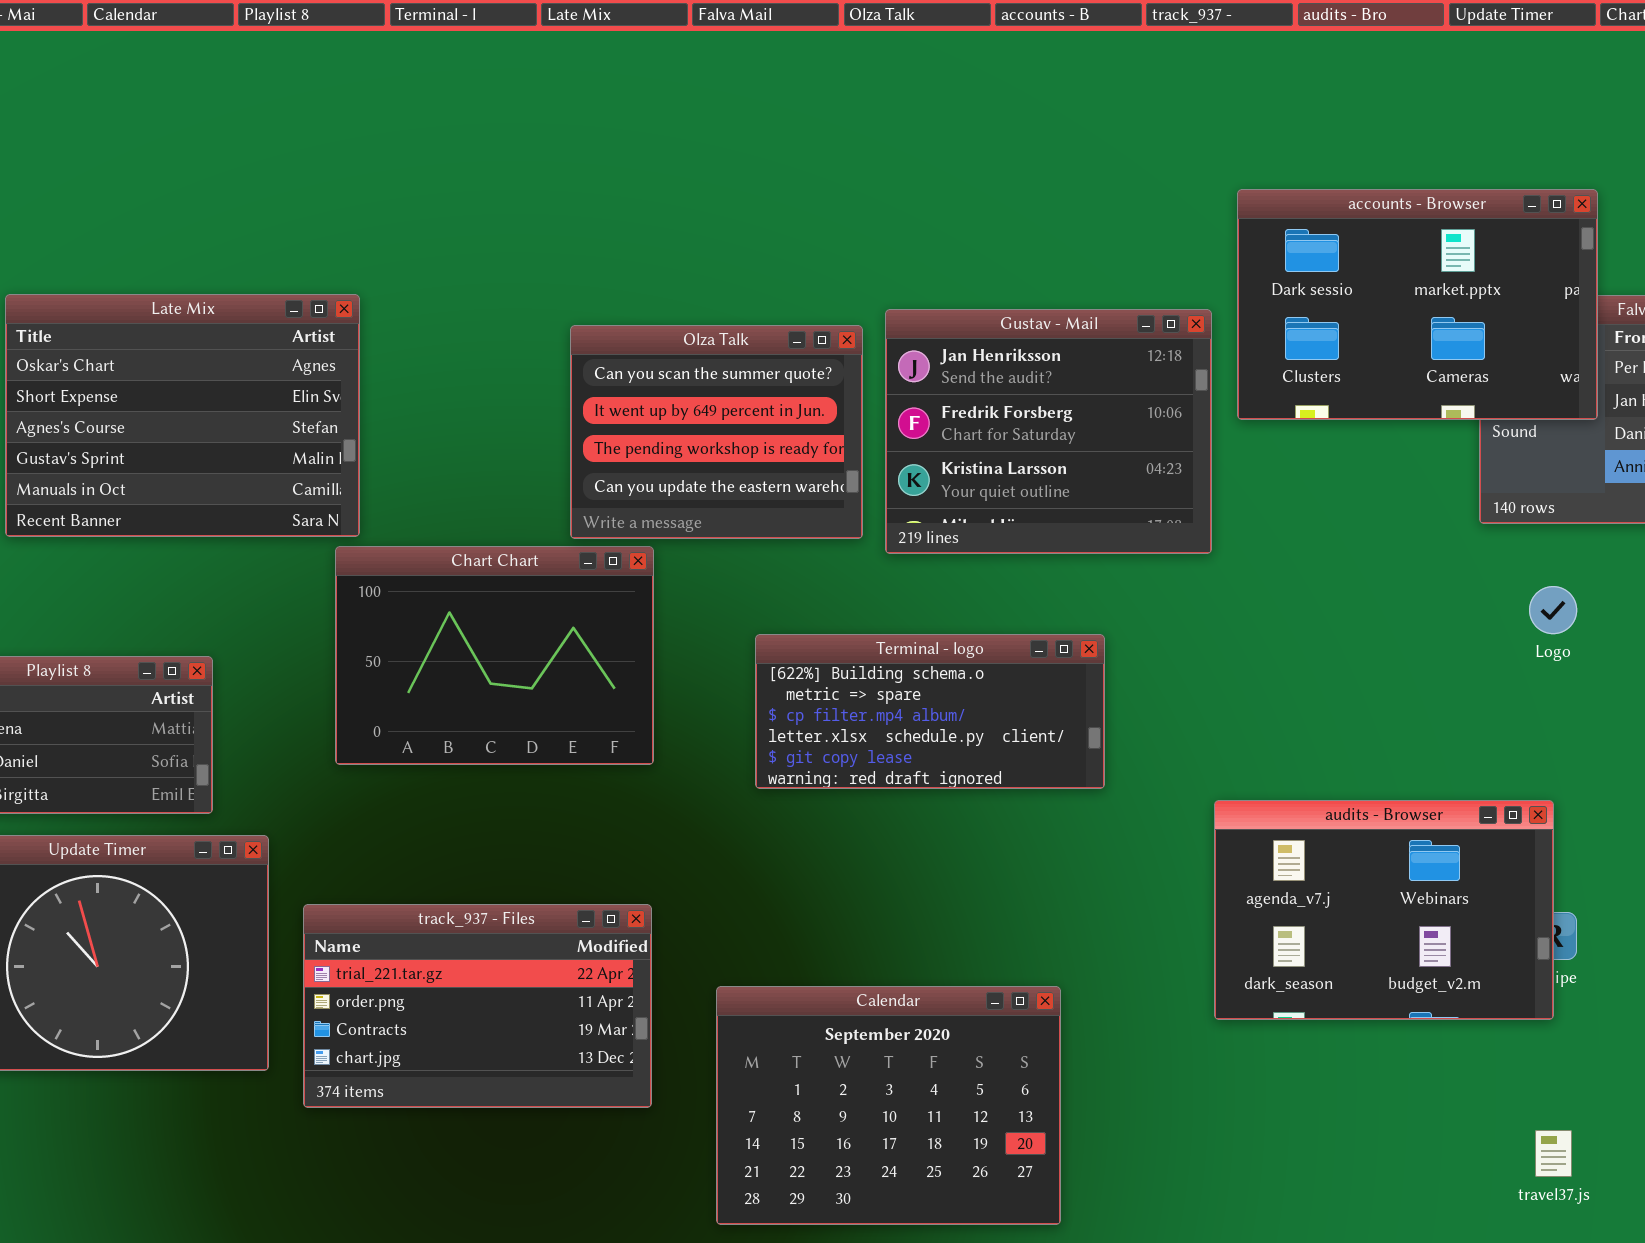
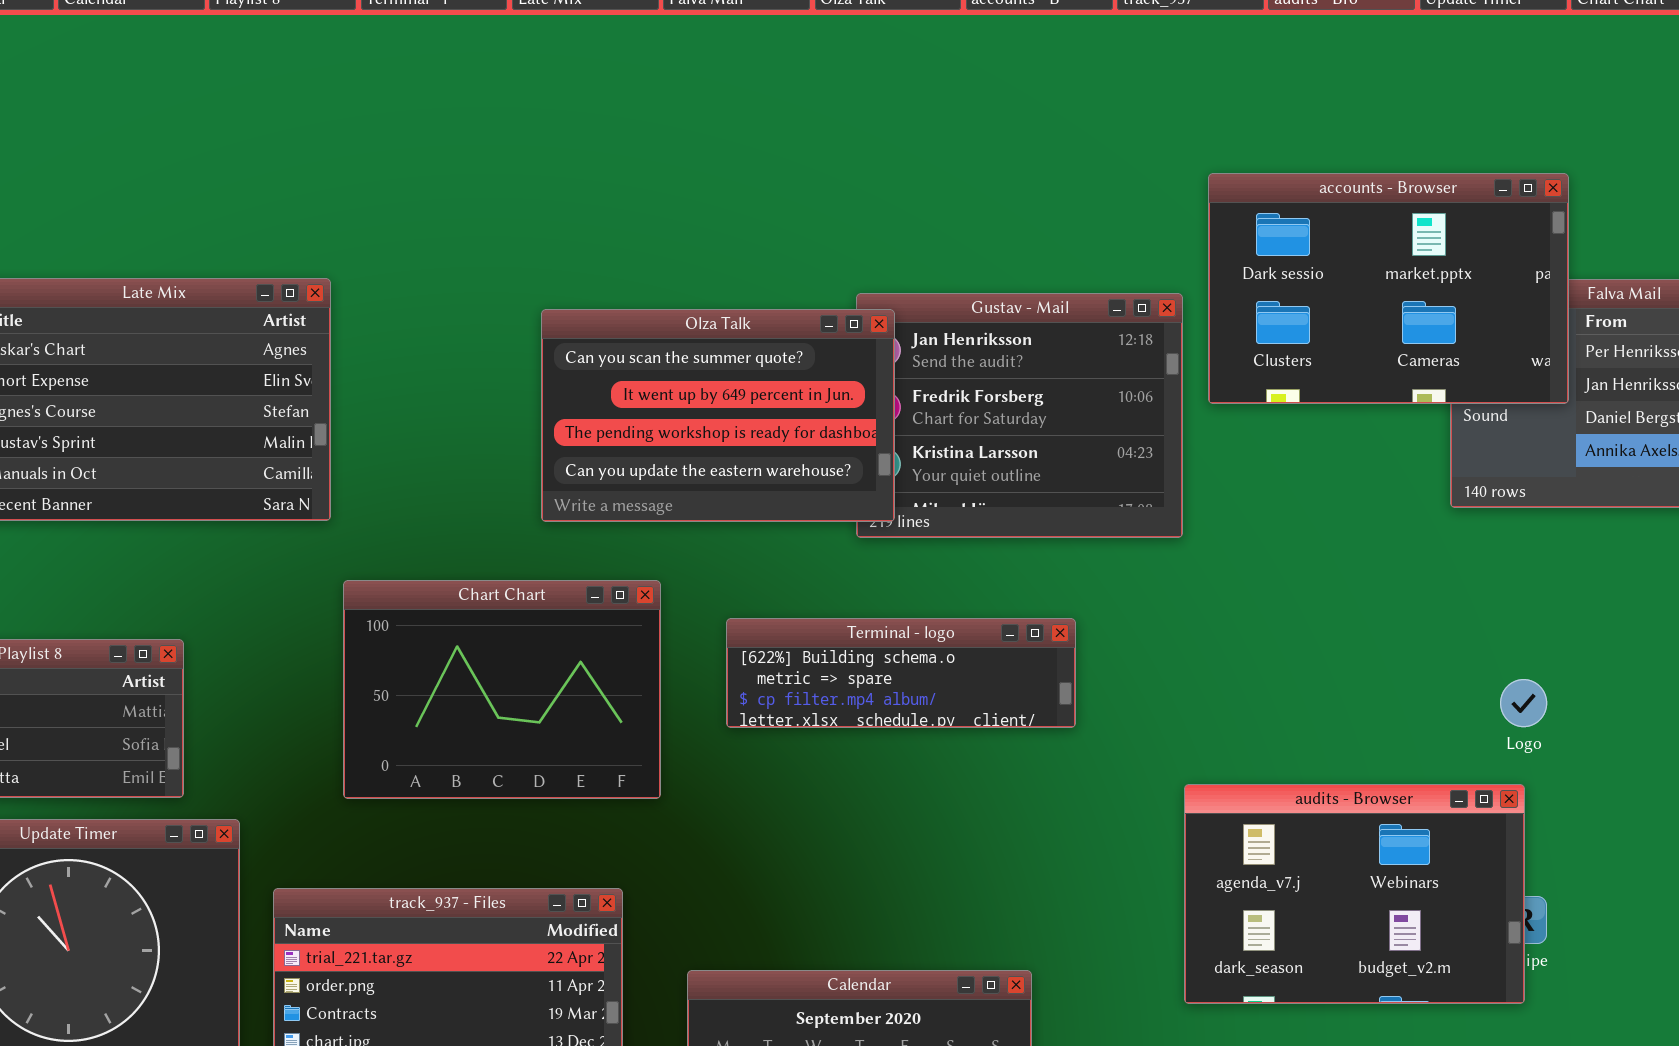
Olza Talk: [570,325,863,539] -> [541,309,895,522], resized
Chart Chart: [335,546,654,765] -> [343,580,661,799], moved
Logo: [1529,586,1577,634] -> [1500,679,1547,727], moved
Terminal - logo: [755,634,1105,789] -> [726,618,1076,728], resized

